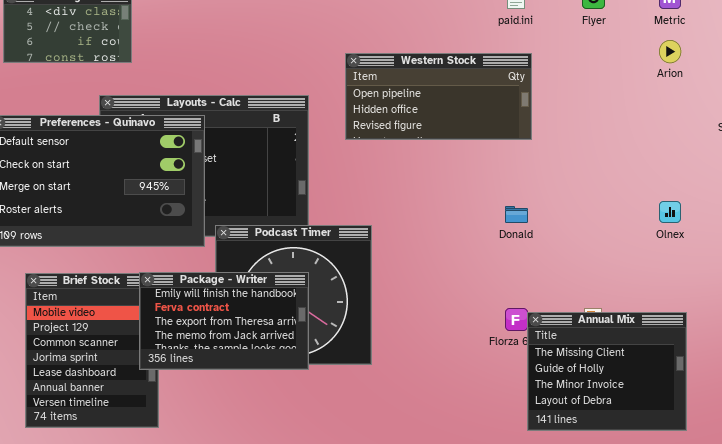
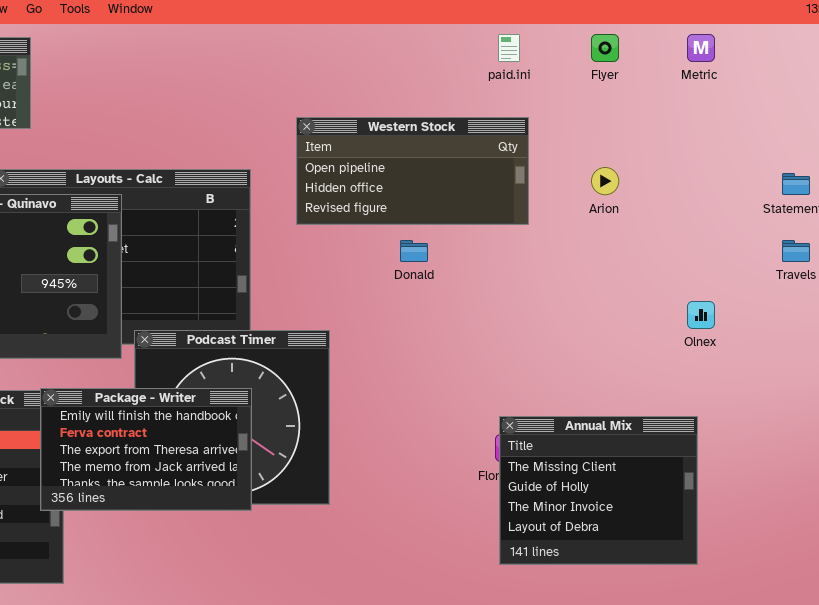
Arion: [659,40,681,63] -> [591,167,619,195], moved
Donald: [505,206,528,223] -> [400,240,428,262], moved
Annual Mix: [527,312,687,431] -> [499,416,698,565], moved

